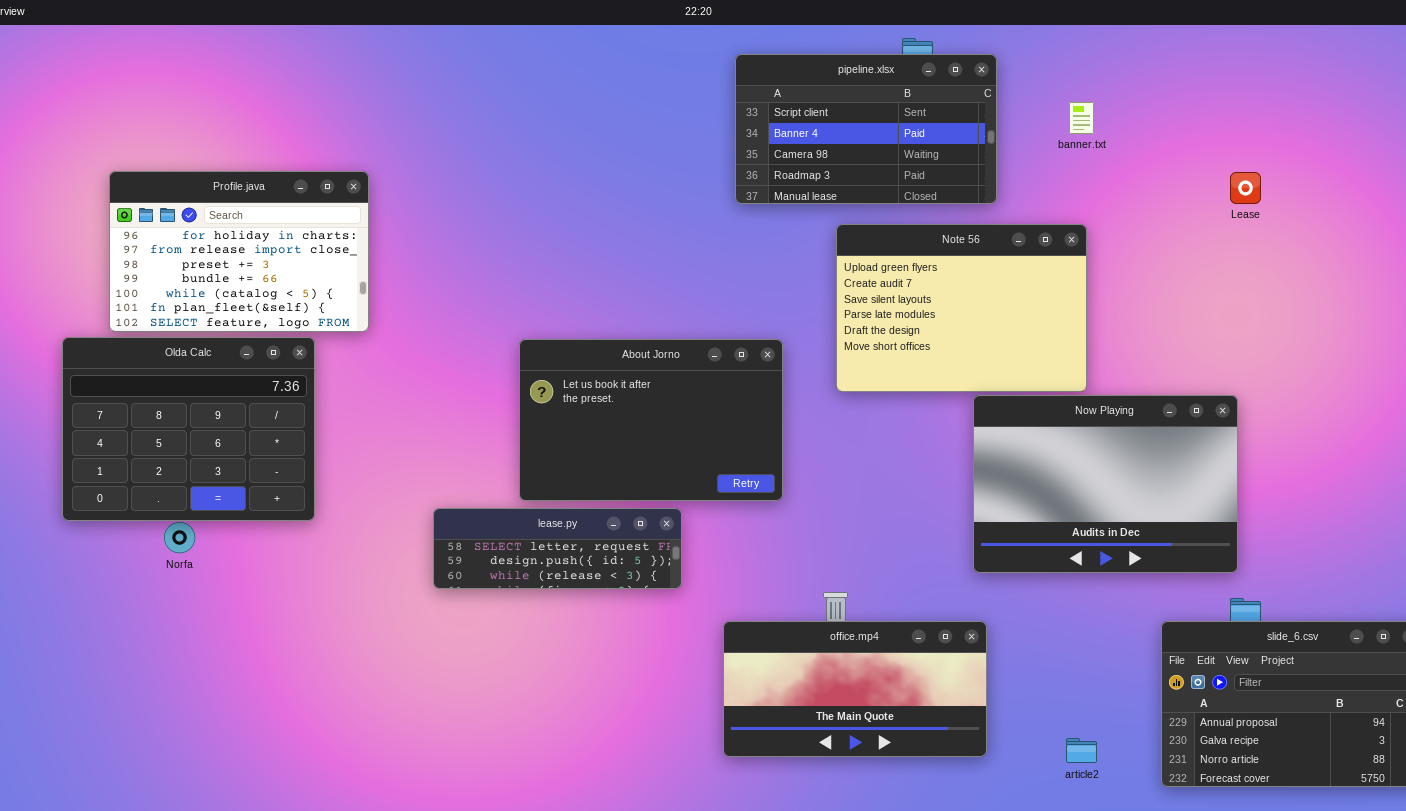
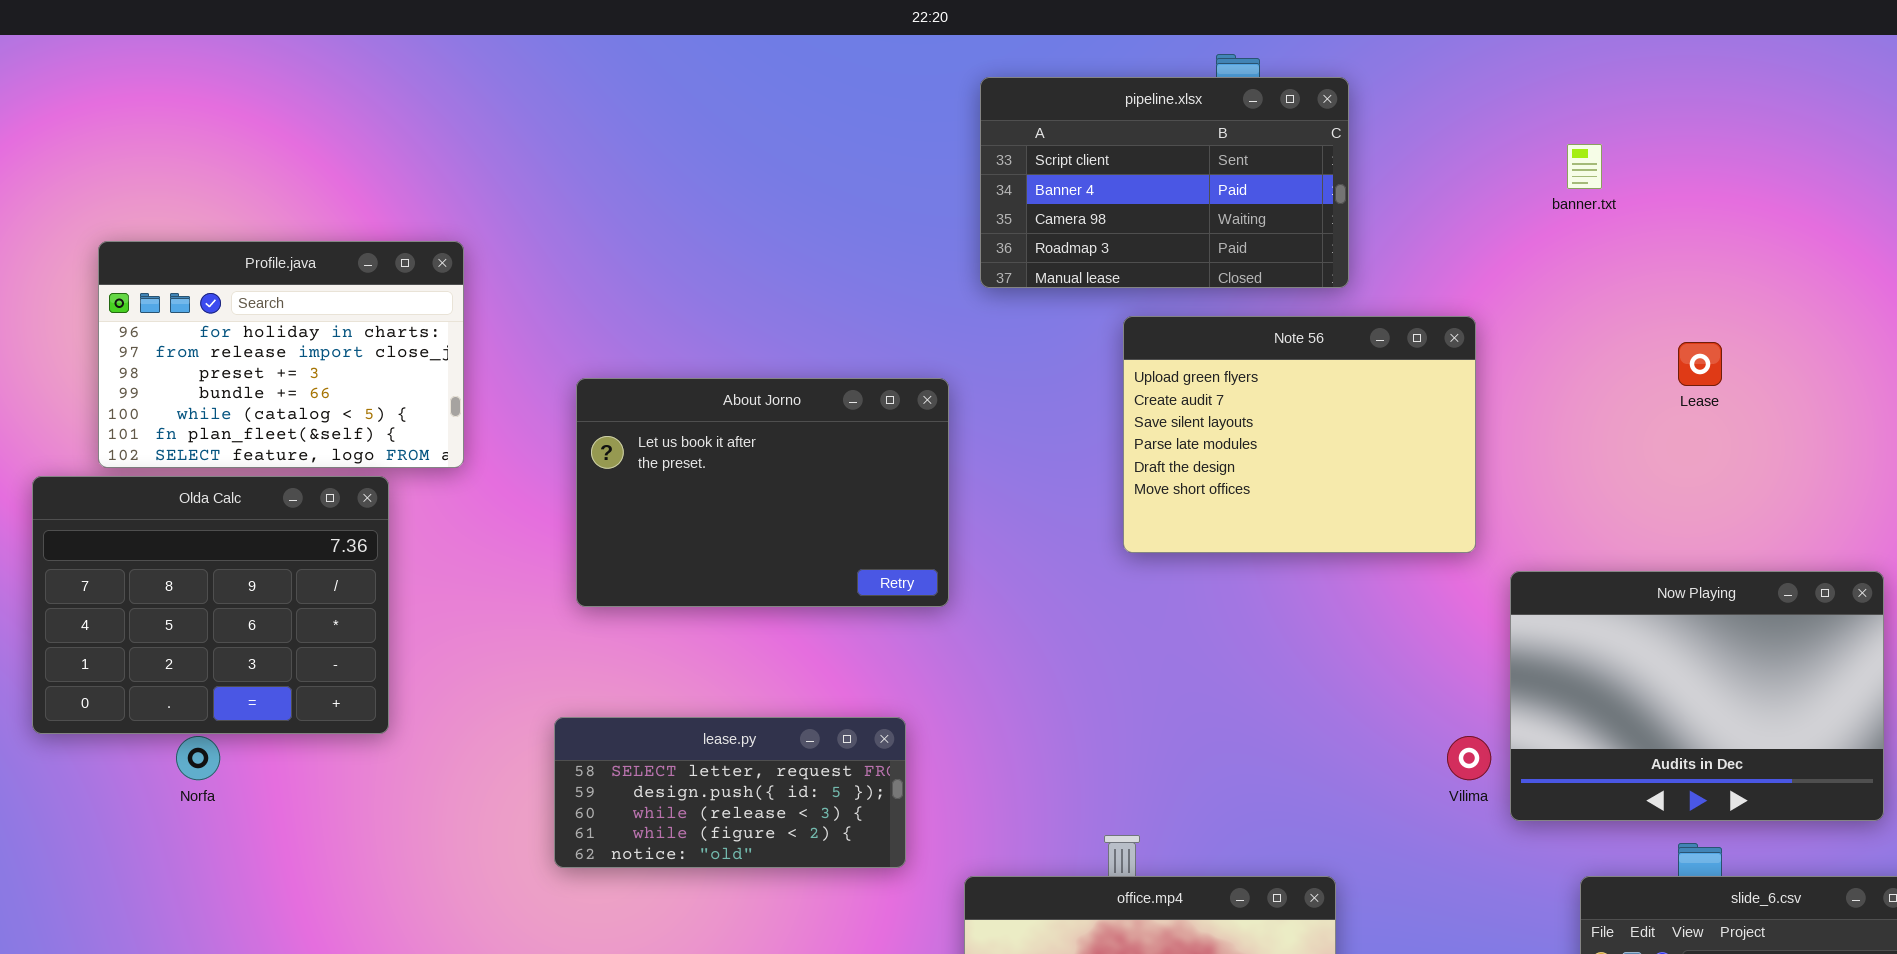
banner.txt: [1069,102,1094,134] -> [1567,144,1602,189], moved
Lease: [1230,172,1261,204] -> [1678,342,1722,386], moved
About Jorno: [519,339,783,501] -> [576,378,949,607], moved
Now Playing: [973,395,1238,573] -> [1510,571,1884,821], moved
lease.py: [433,508,682,589] -> [554,717,906,868], resized

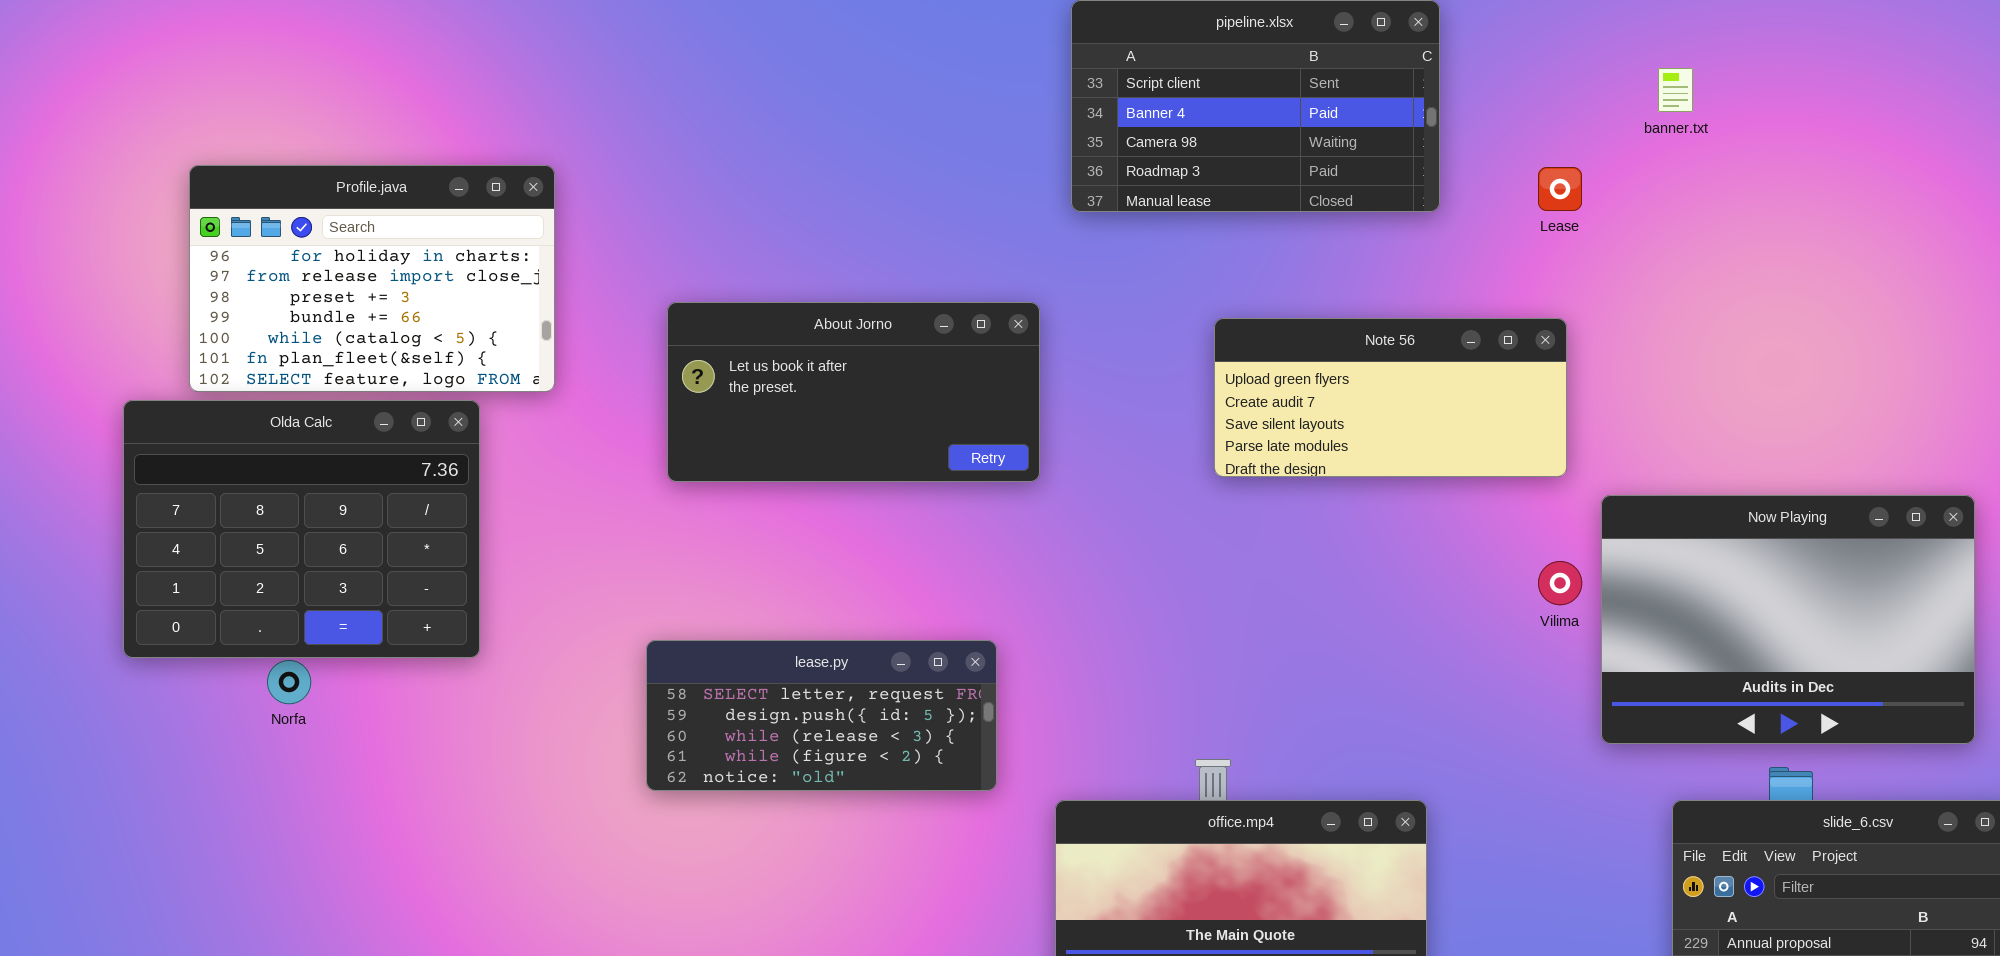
Note 56: [1123,316,1476,553] -> [1214,318,1567,477], resized
Lease: [1678,342,1722,386] -> [1538,167,1582,211], moved
About Jorno: [576,378,949,607] -> [667,302,1040,482], resized
Vilima: [1447,736,1491,780] -> [1538,561,1582,605], moved

